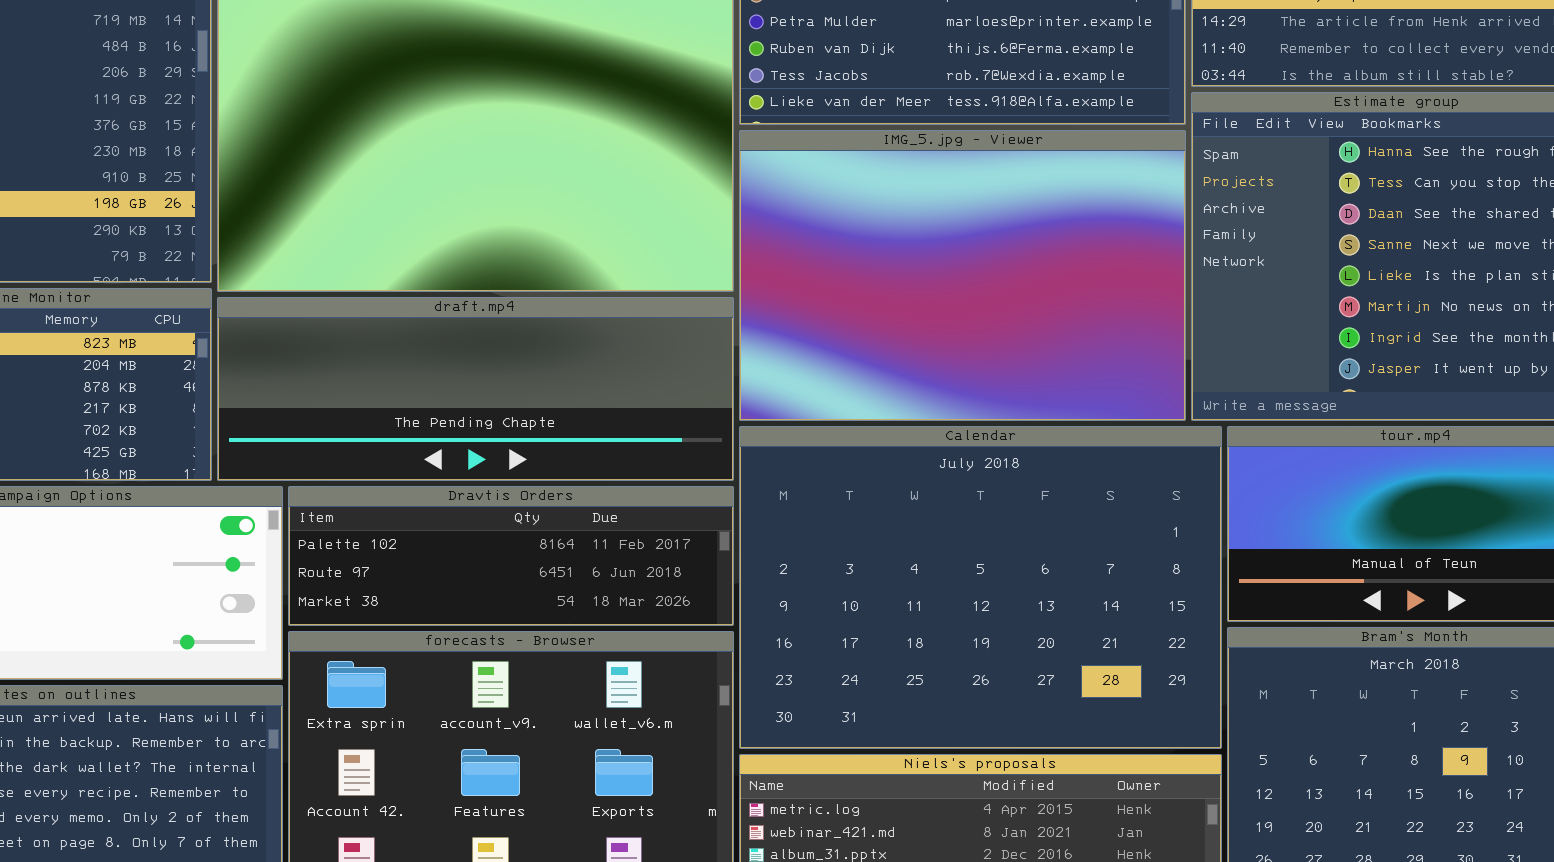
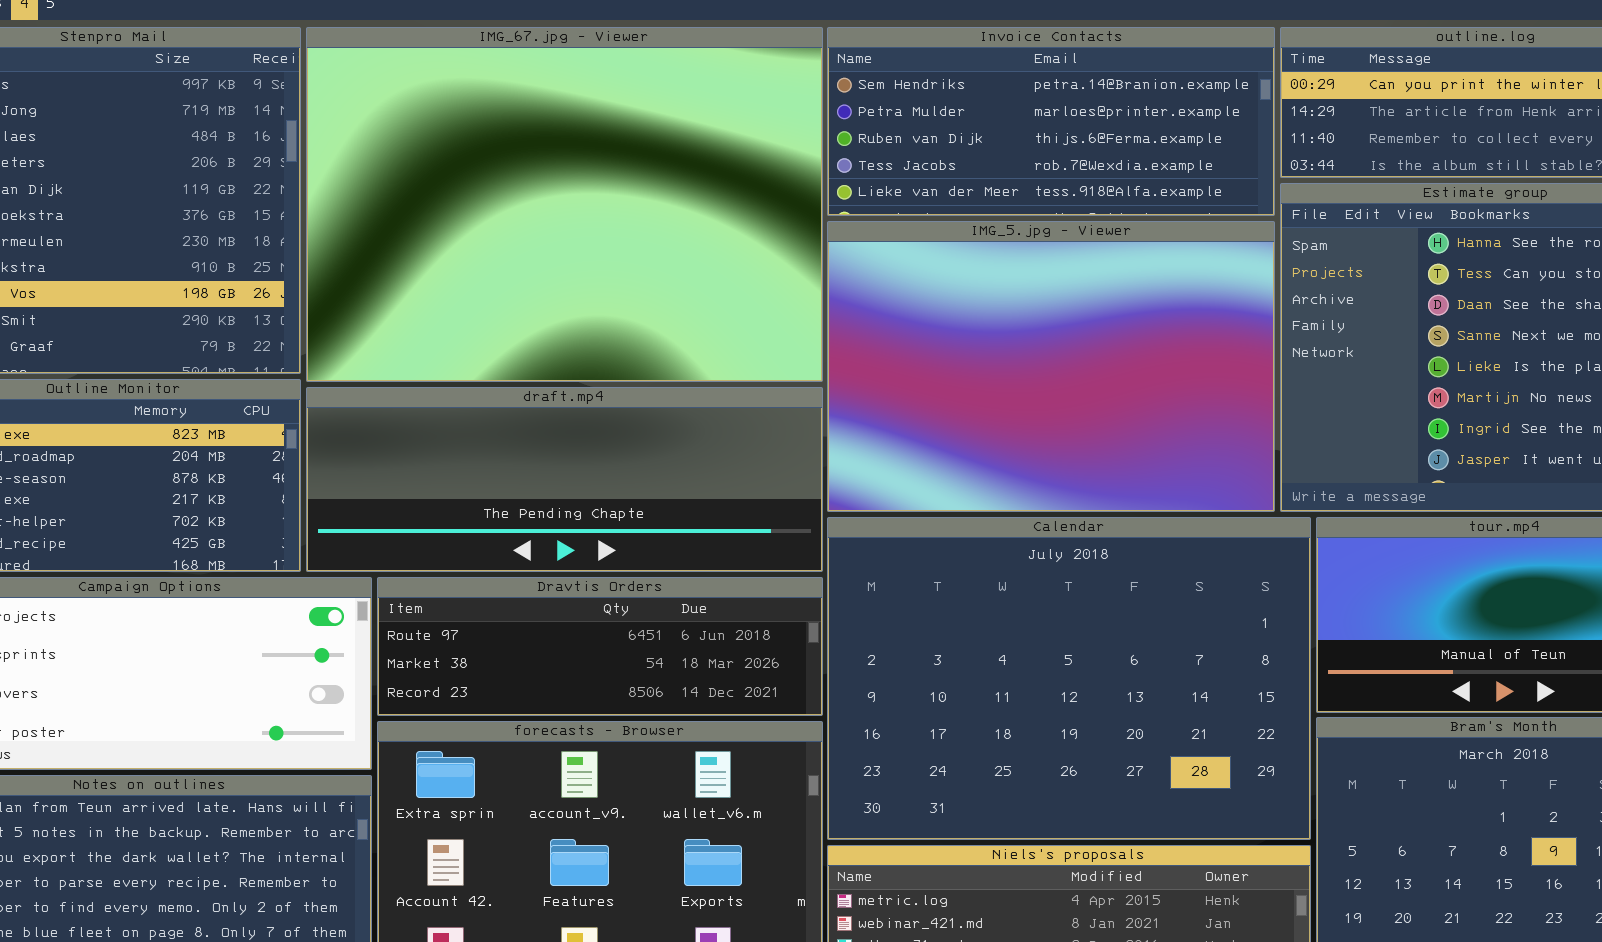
Dravtis Orders: [288,486,734,626] -> [377,577,823,716], scrolled down 1 row

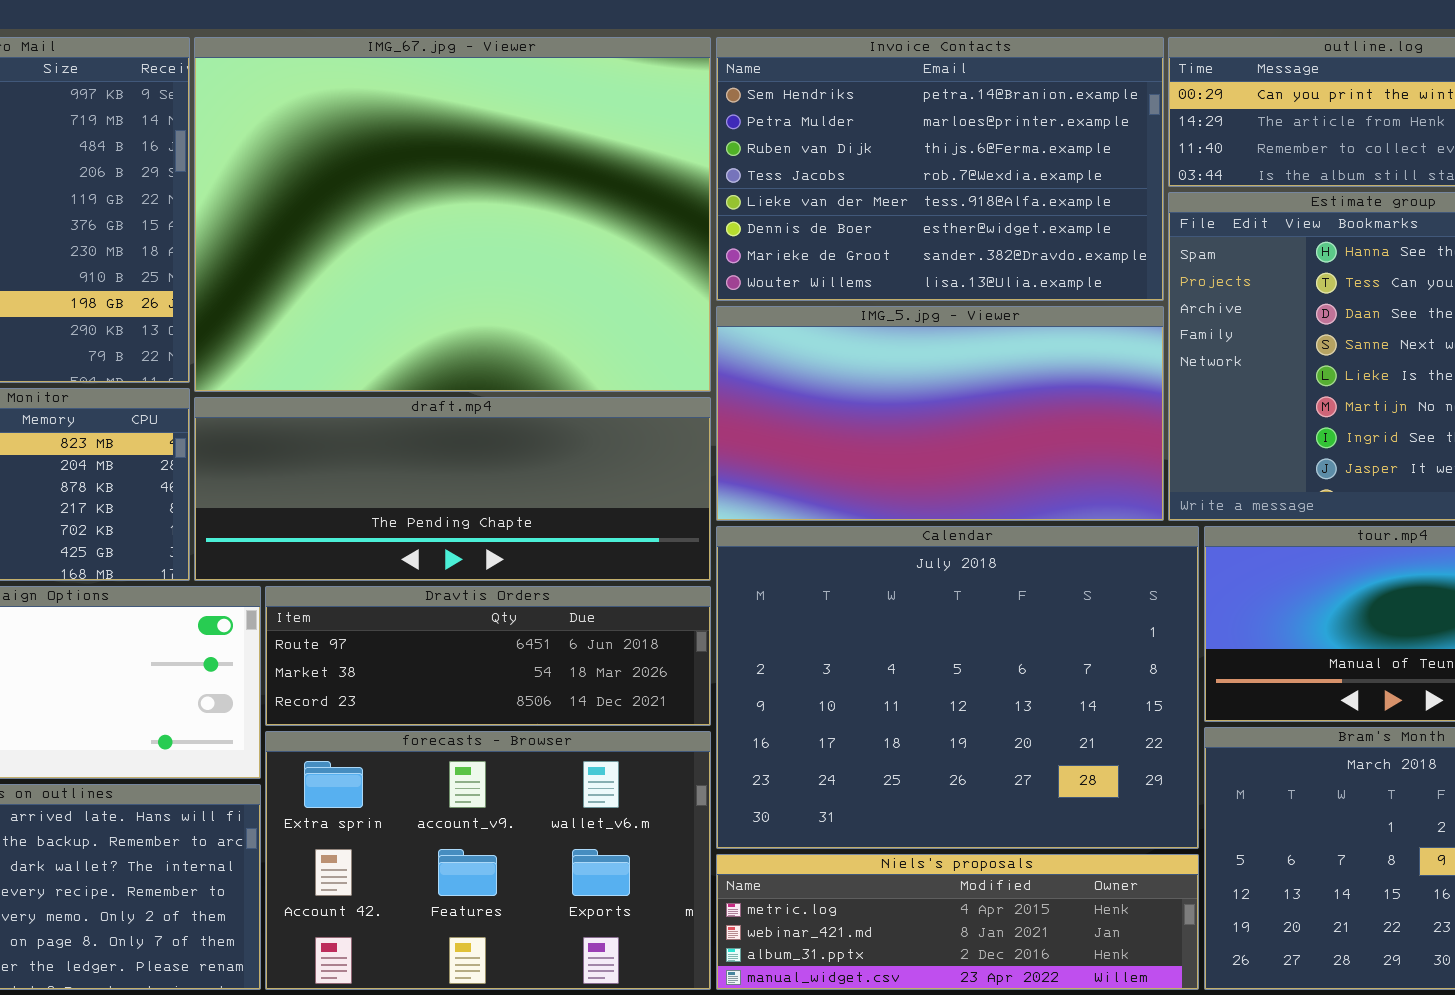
Invoice Contacts: [827,27,1275,216] -> [716,37,1164,301], resized
IMG_5.jpg - Viewer: [827,221,1275,512] -> [716,306,1164,521], resized

